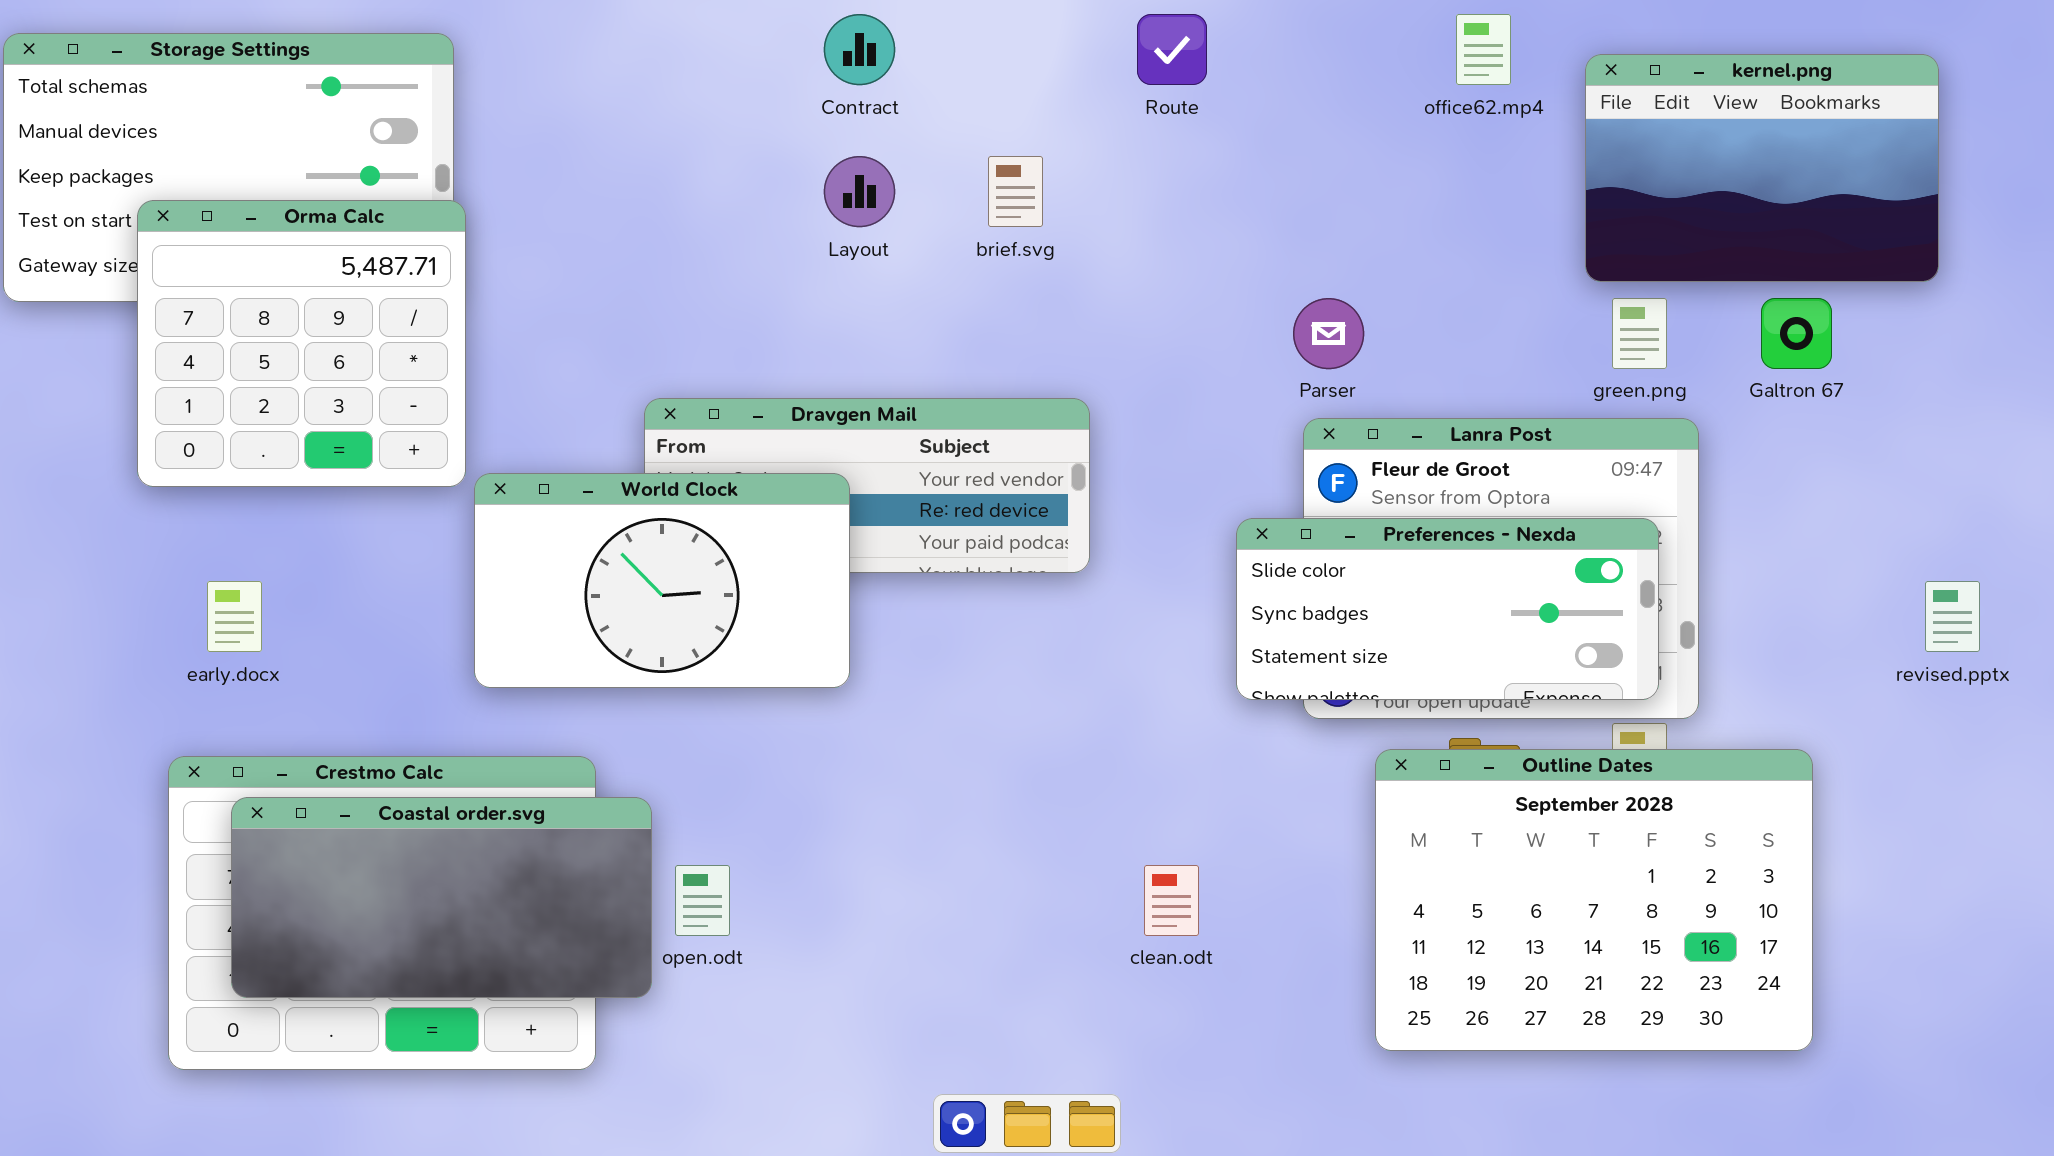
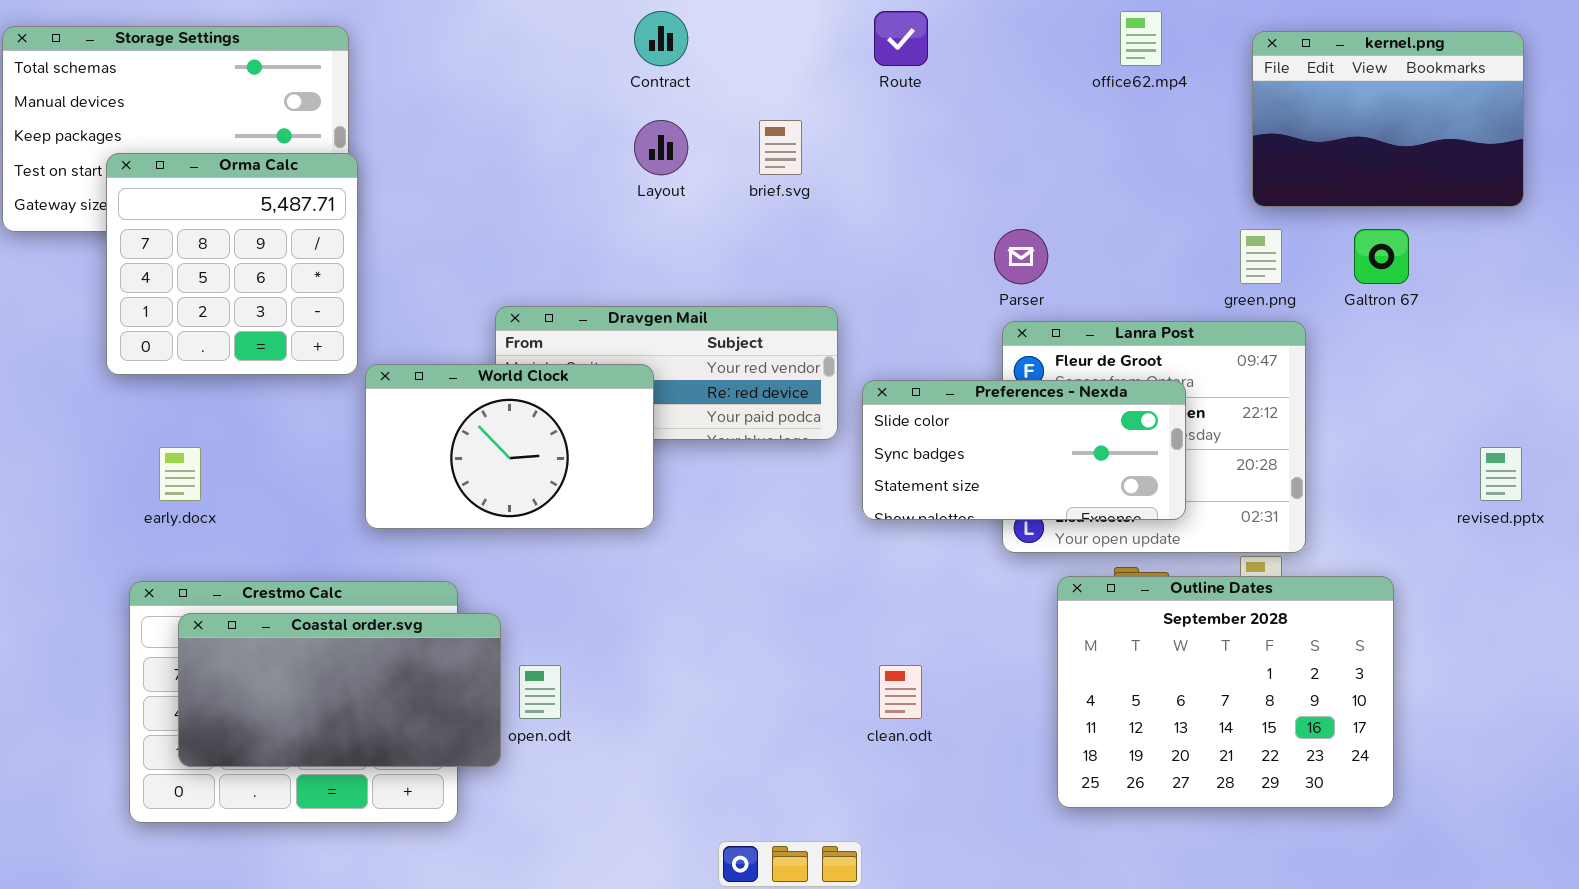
kernel.png: [1585,54,1939,282] -> [1252,31,1524,207], moved
Preferences - Nexda: [1236,518,1659,700] -> [862,380,1186,520], moved

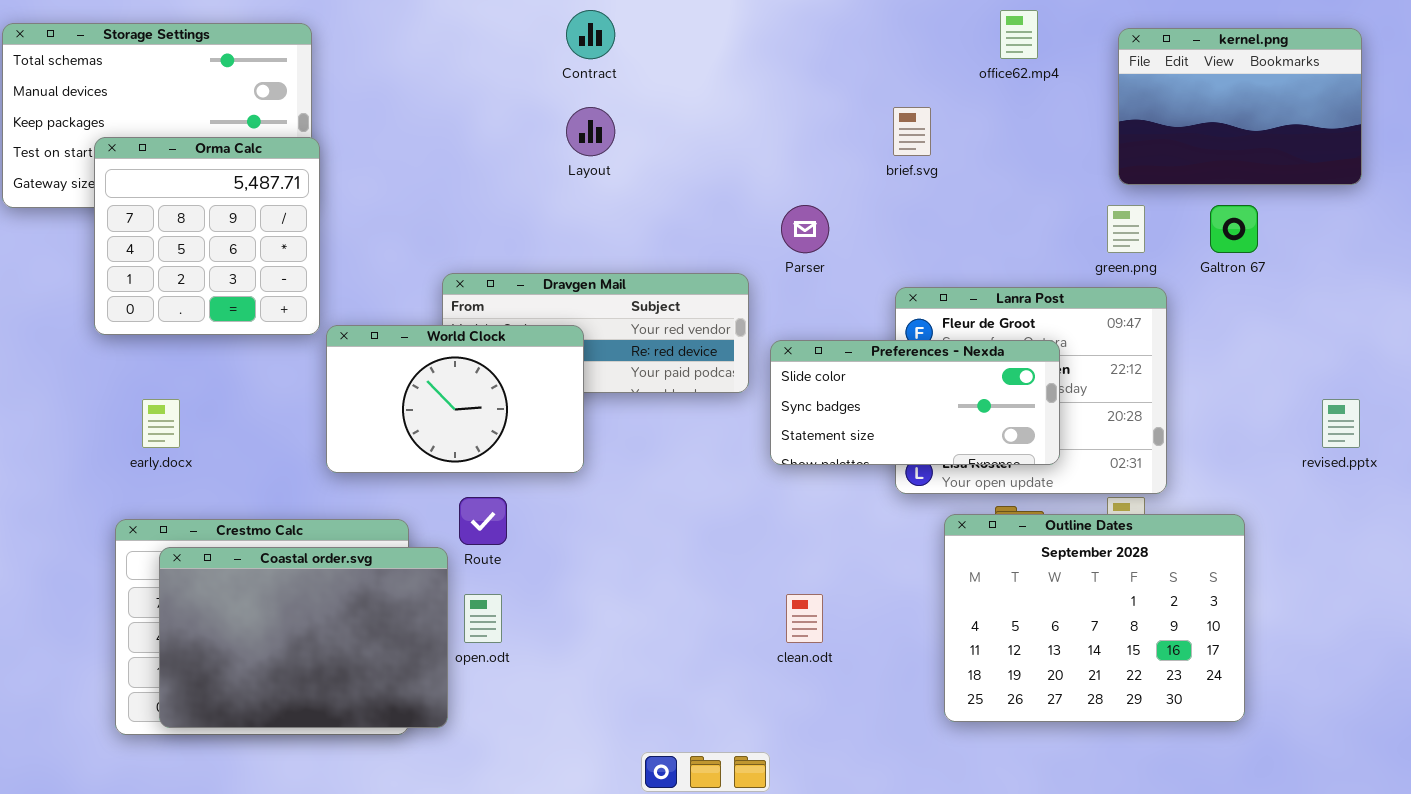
Route: [874,11,928,66] -> [459,497,507,545], moved
brief.svg: [759,120,802,175] -> [893,107,931,156], moved
Parser: [994,229,1048,284] -> [781,205,829,253], moved
Coastal order.svg: [178,613,501,767] -> [159,547,448,728], resized

